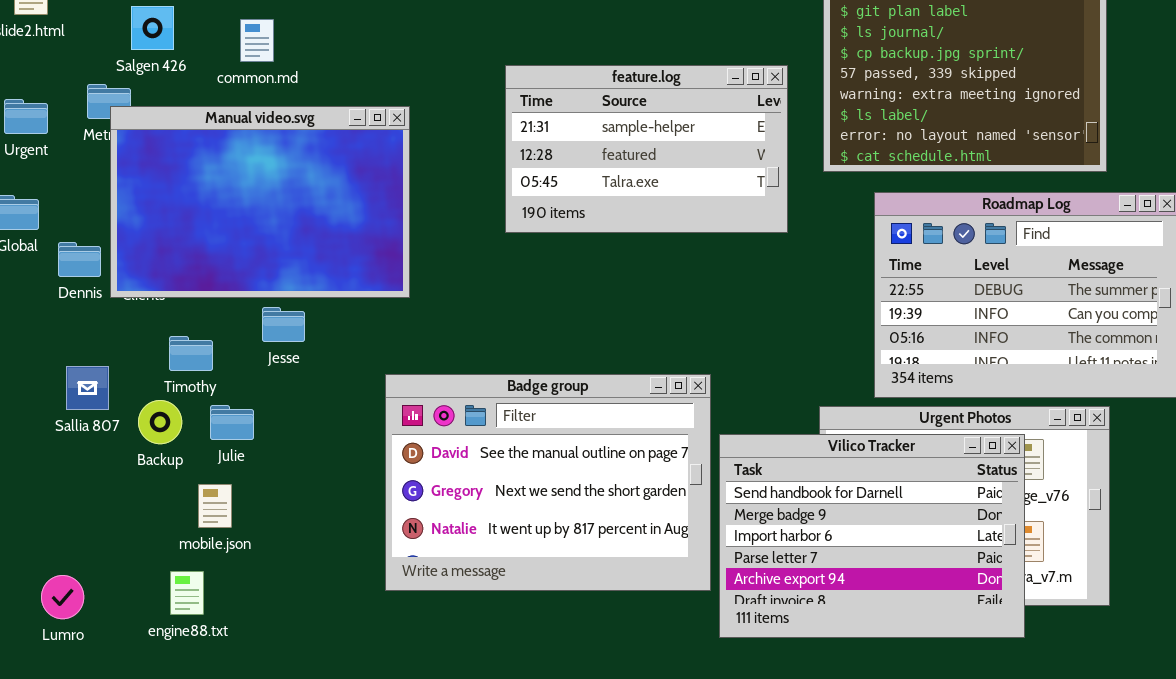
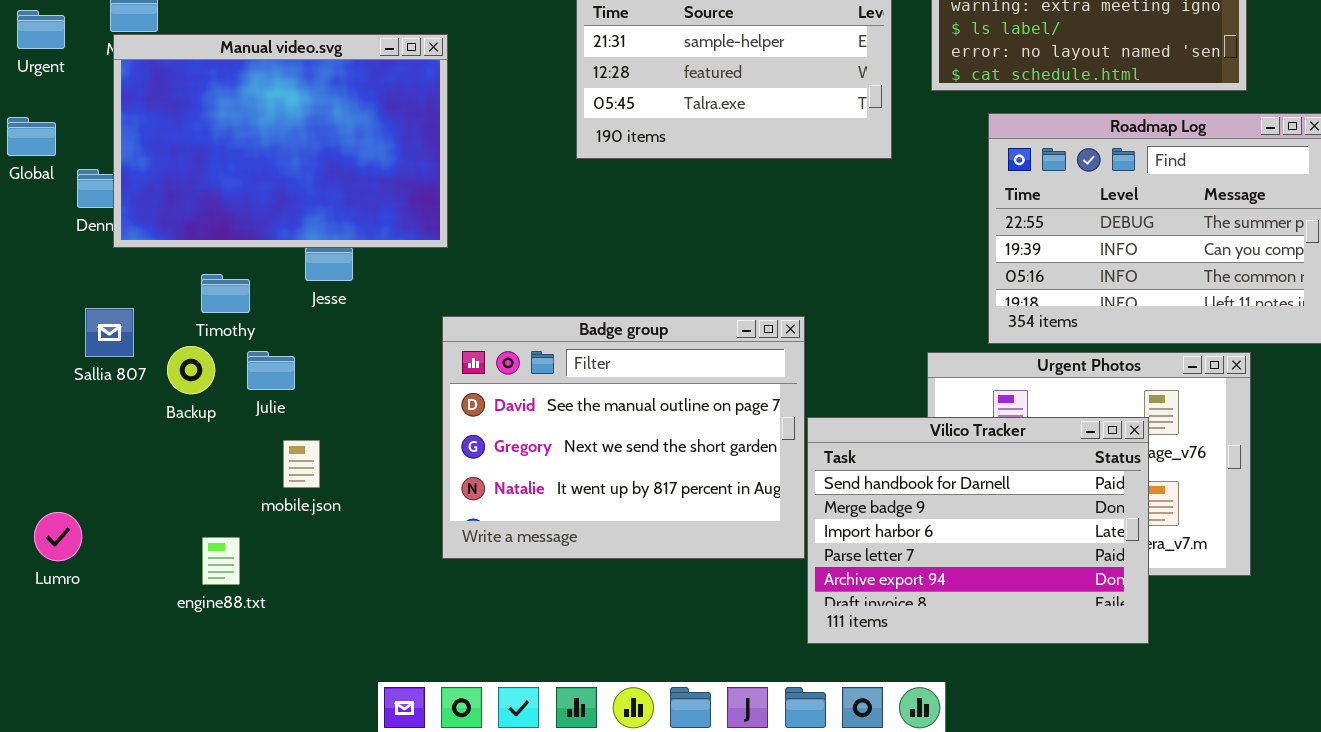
Manual video.svg: [110,106,410,298] -> [113,34,448,248], moved
Vilico Tracker: [719,434,1025,638] -> [807,417,1149,644], moved
mobile.json: [198,484,232,528] -> [283,440,320,488], moved
Lumro: [41,575,84,619] -> [34,512,82,561], moved

